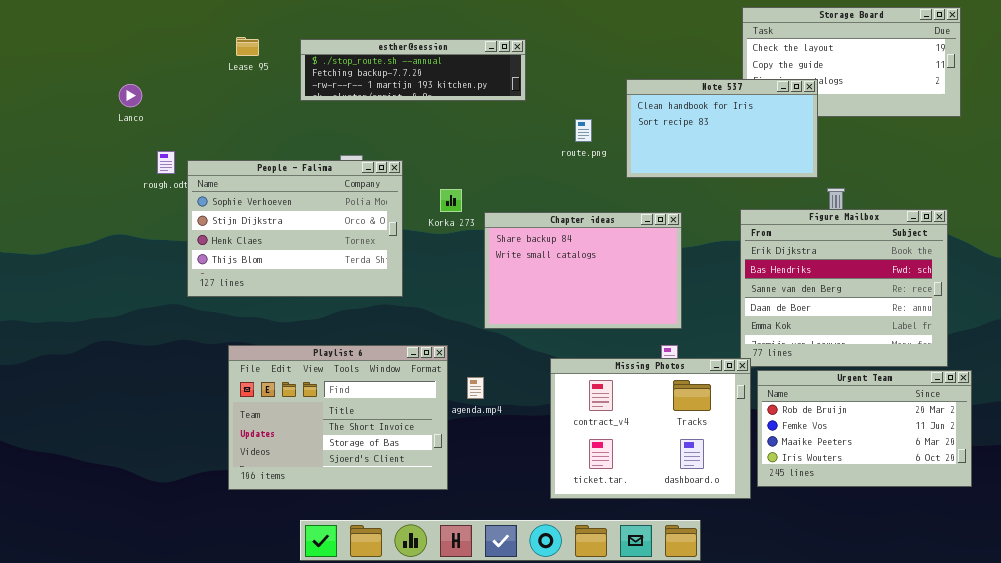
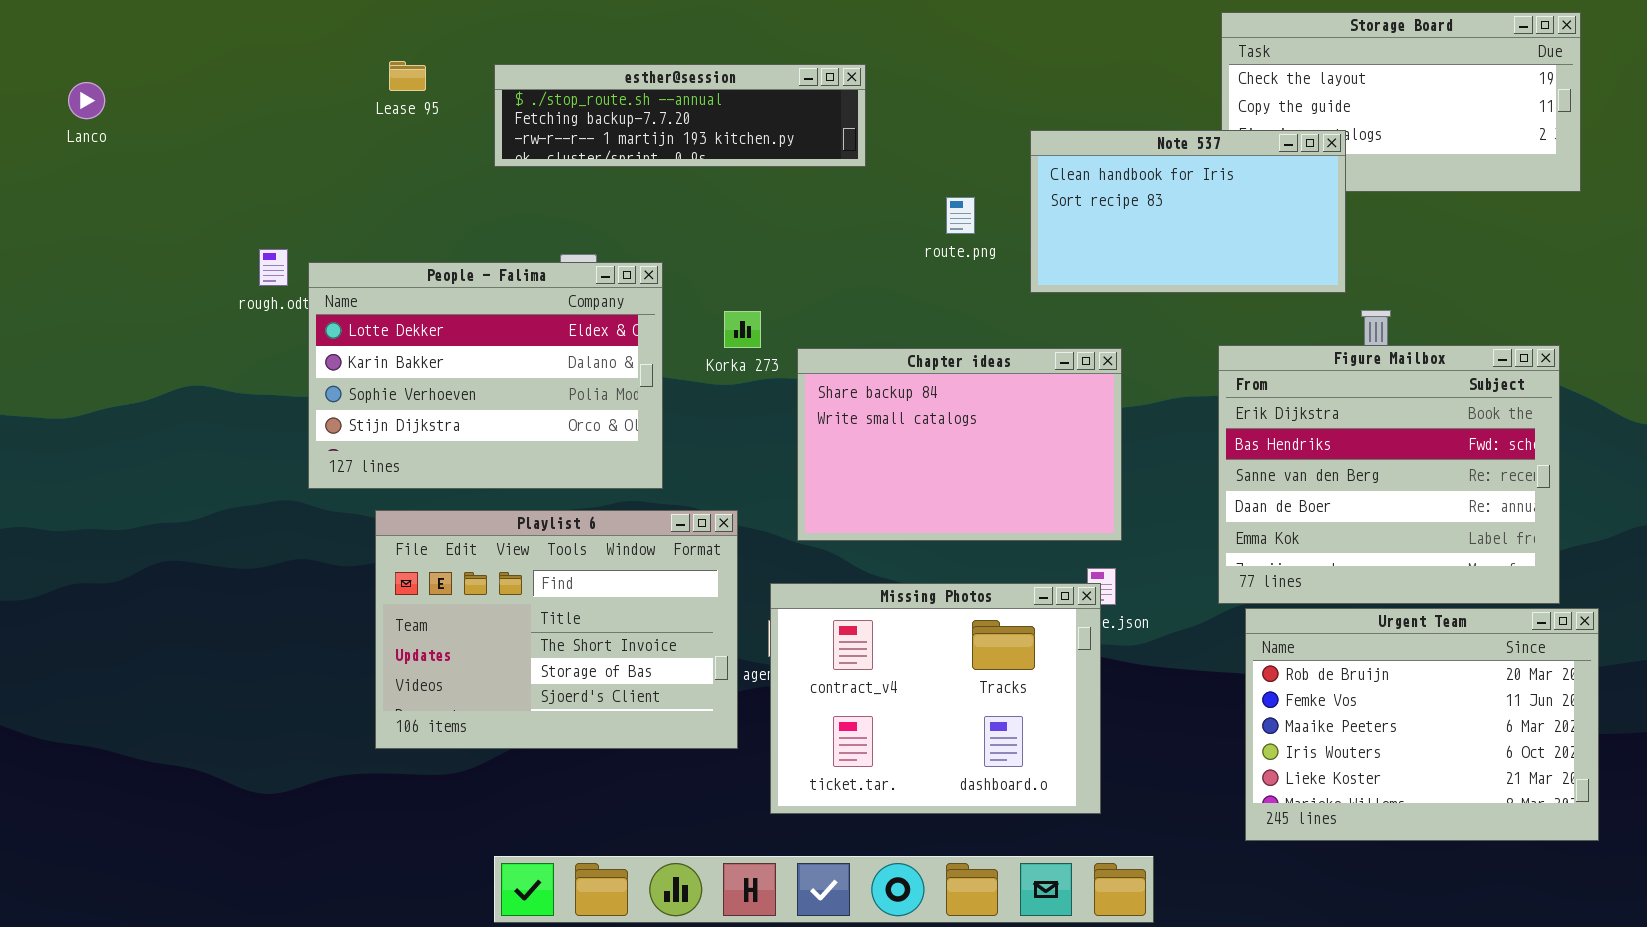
Lanco: [119,84,142,107] -> [68,82,105,119], moved
People - Falima: [187,160,403,297] -> [308,262,663,489], scrolled up 2 rows
Playlist 6: [228,345,448,490] -> [375,510,738,749], moved
Missing Photos: [550,358,751,499] -> [770,583,1101,814], moved
Urgent Team: [757,370,972,487] -> [1245,608,1599,841], resized

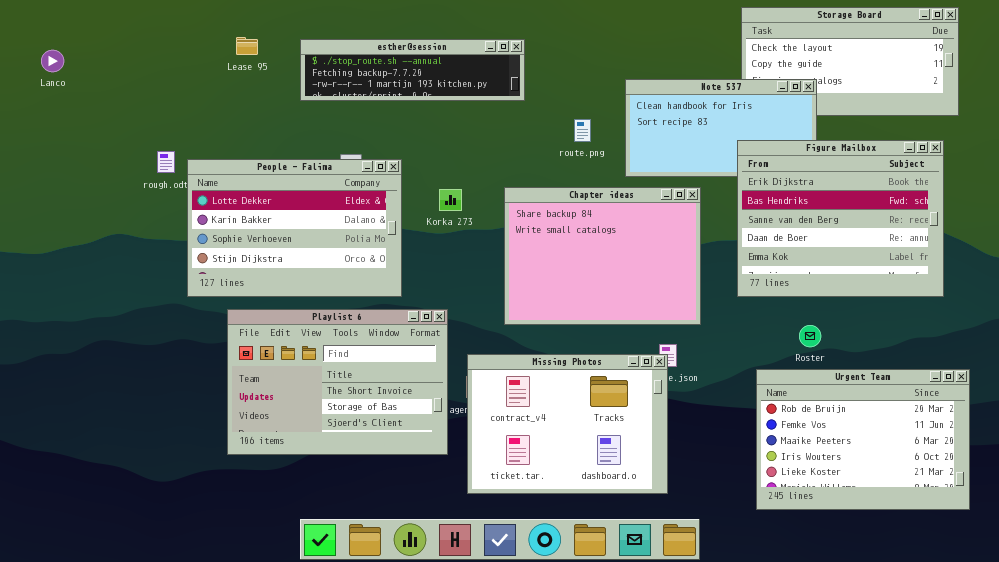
Figure Mailbox: [1218,345,1560,604] -> [737,140,944,297], moved
Chapter ideas: [797,348,1122,541] -> [504,187,701,325], moved, resized

